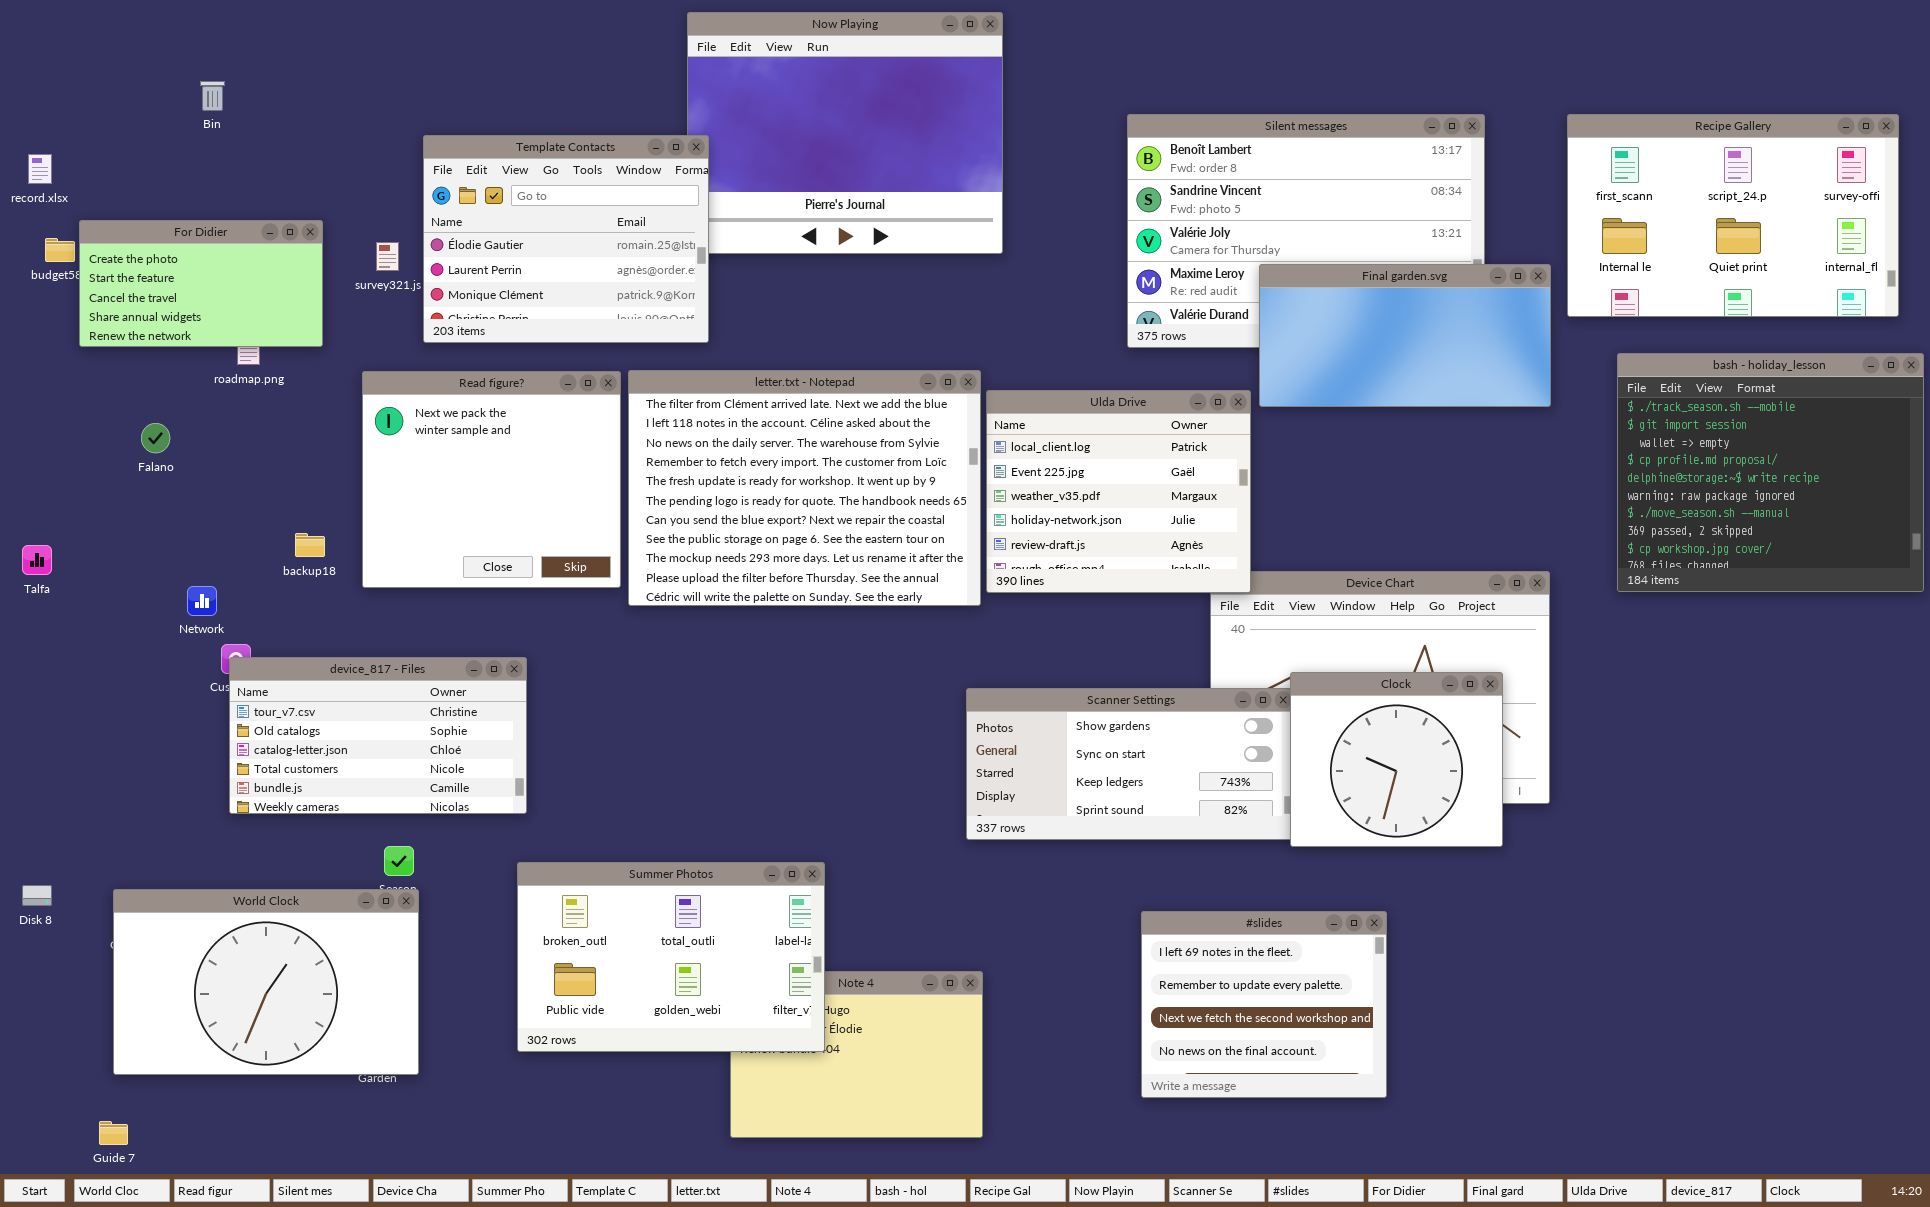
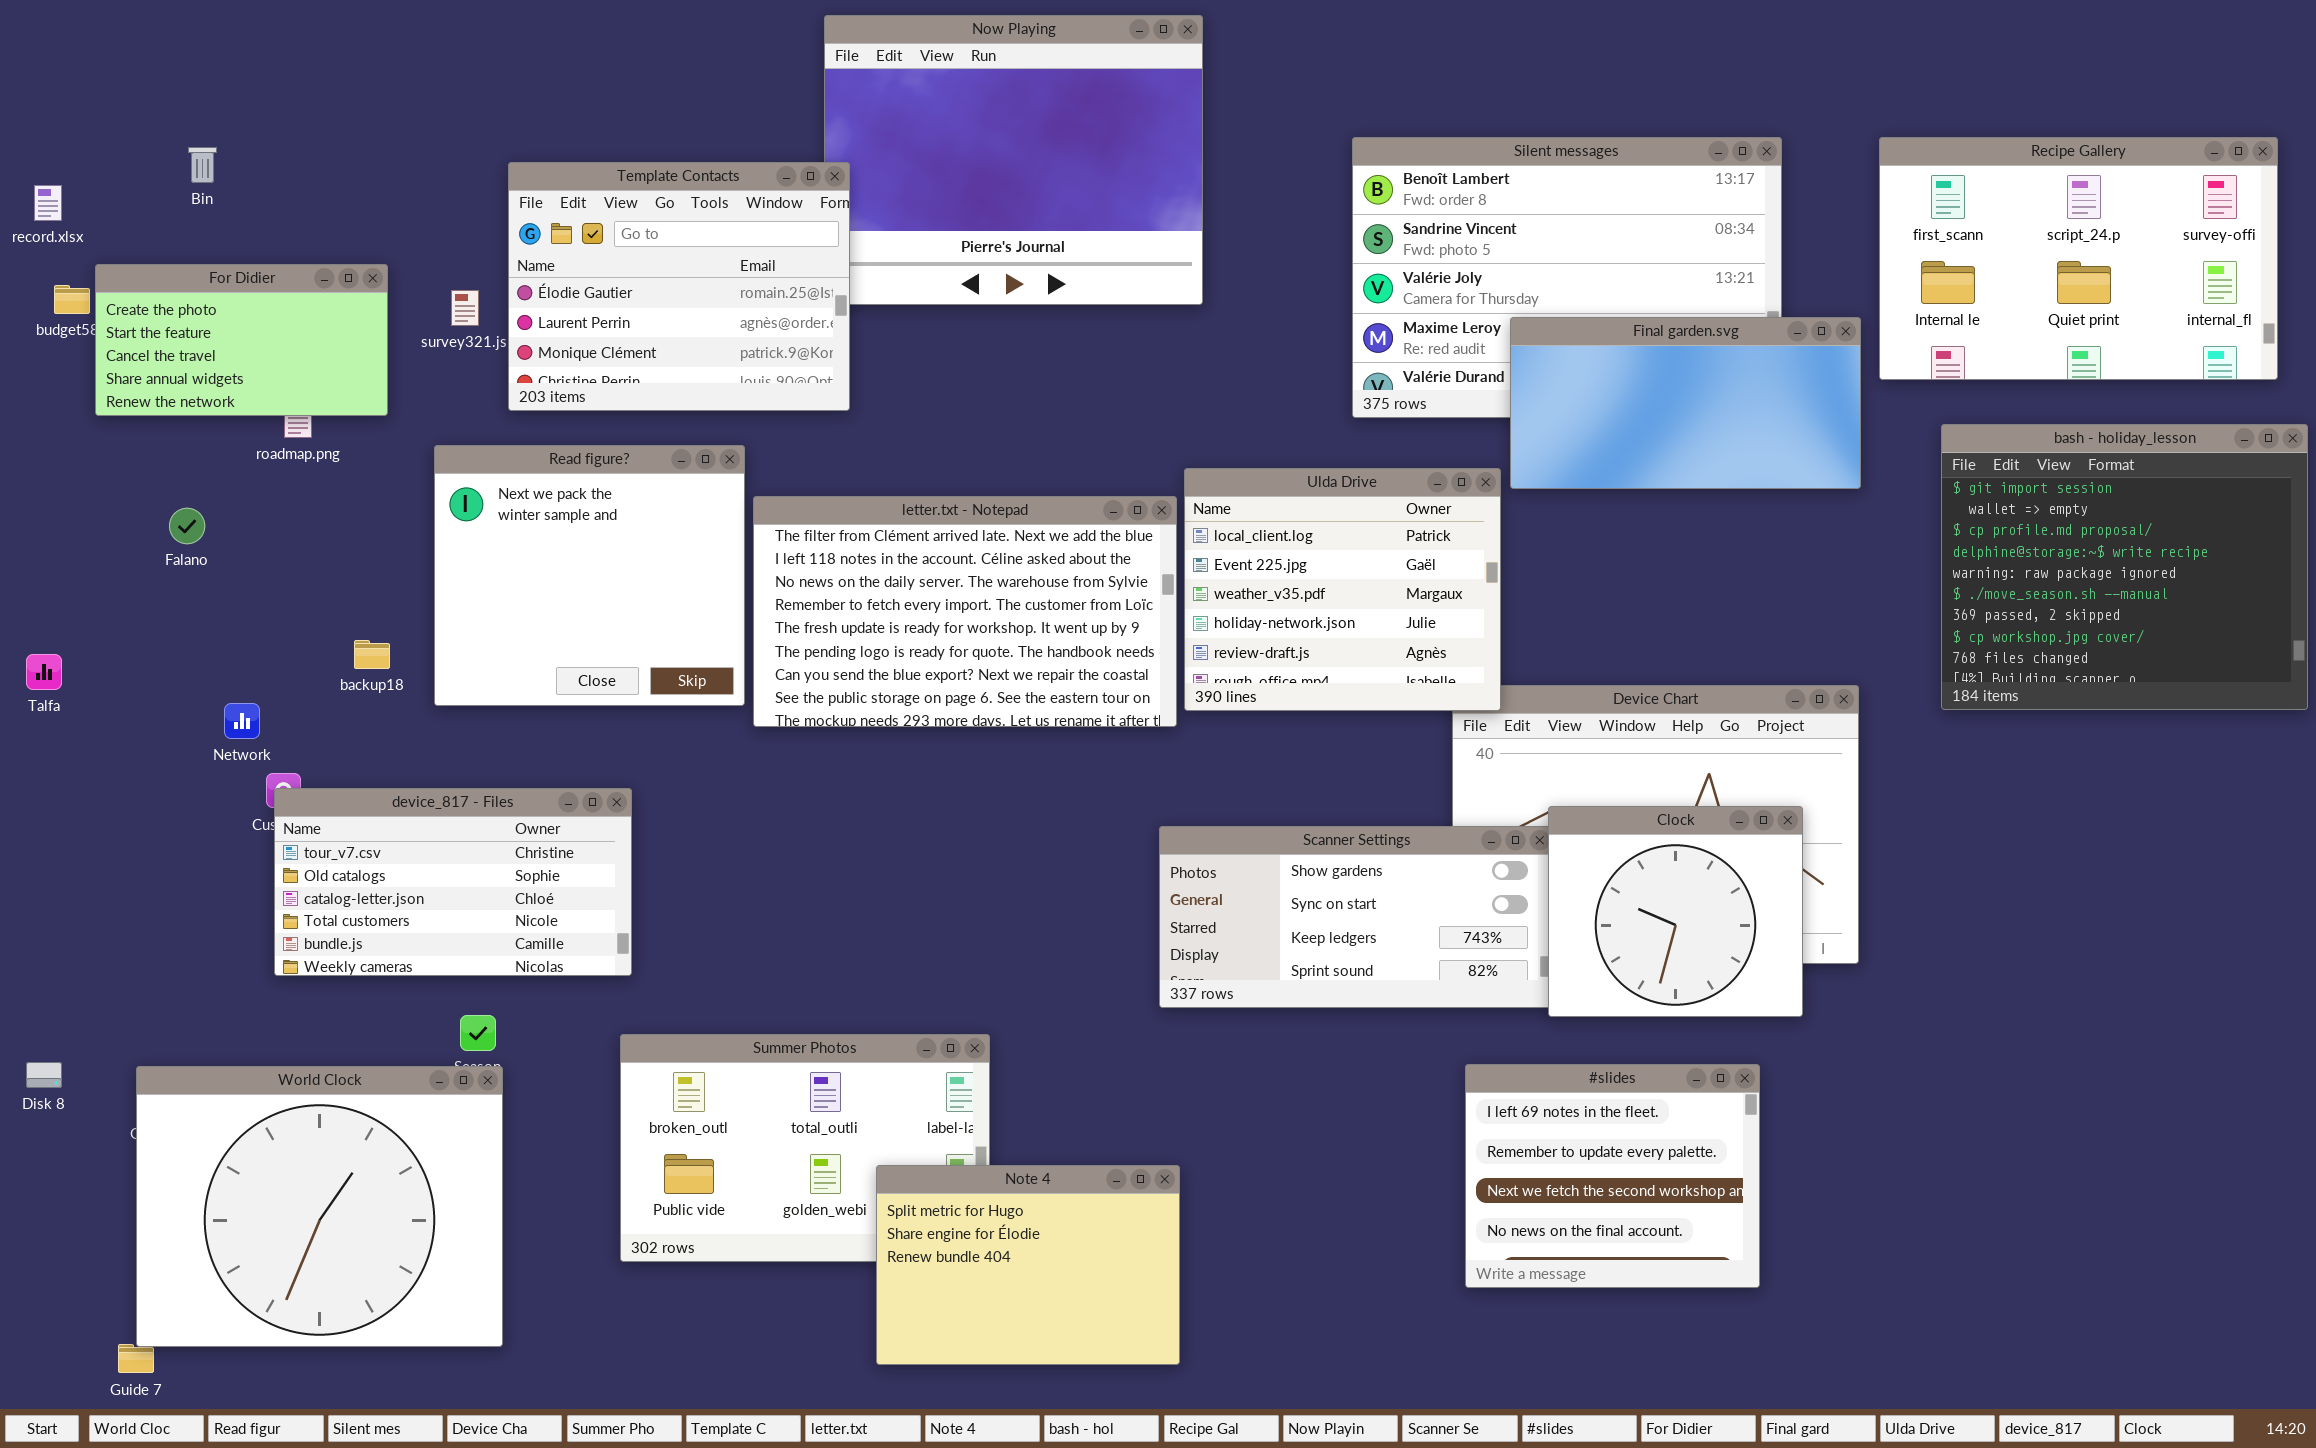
Bin: [200,81,225,111] -> [188,147,217,183], moved
bash - holiday_lesson: [1617,353,1924,592] -> [1941,424,2308,710], scrolled down 1 row
letter.txt - Notepad: [628,370,981,606] -> [753,496,1177,727], resized
World Clock: [113,889,419,1075] -> [136,1066,503,1347], resized
#slides: [1141,911,1387,1098] -> [1465,1064,1760,1288], moved
Note 4: [730,971,983,1138] -> [876,1165,1180,1365], raised

